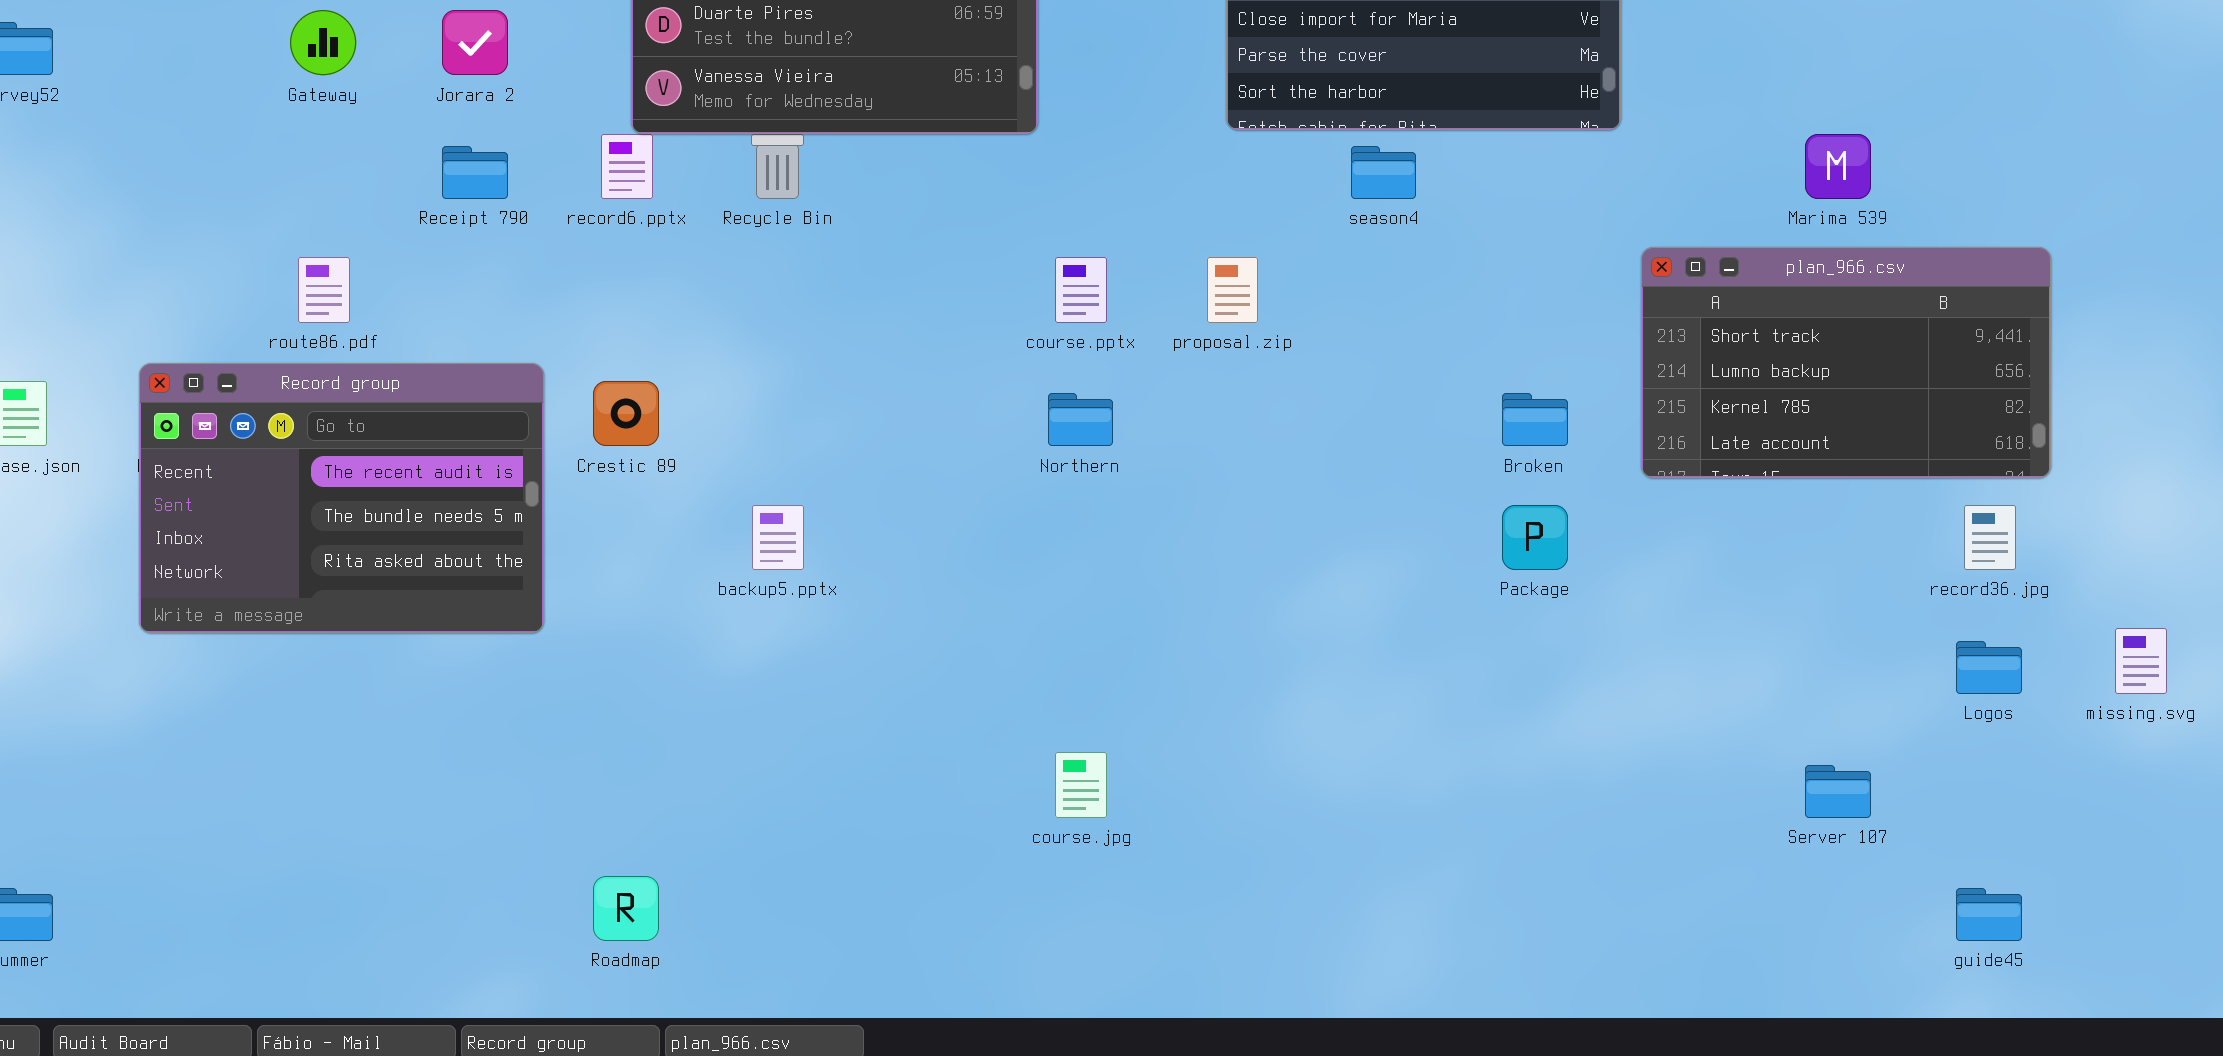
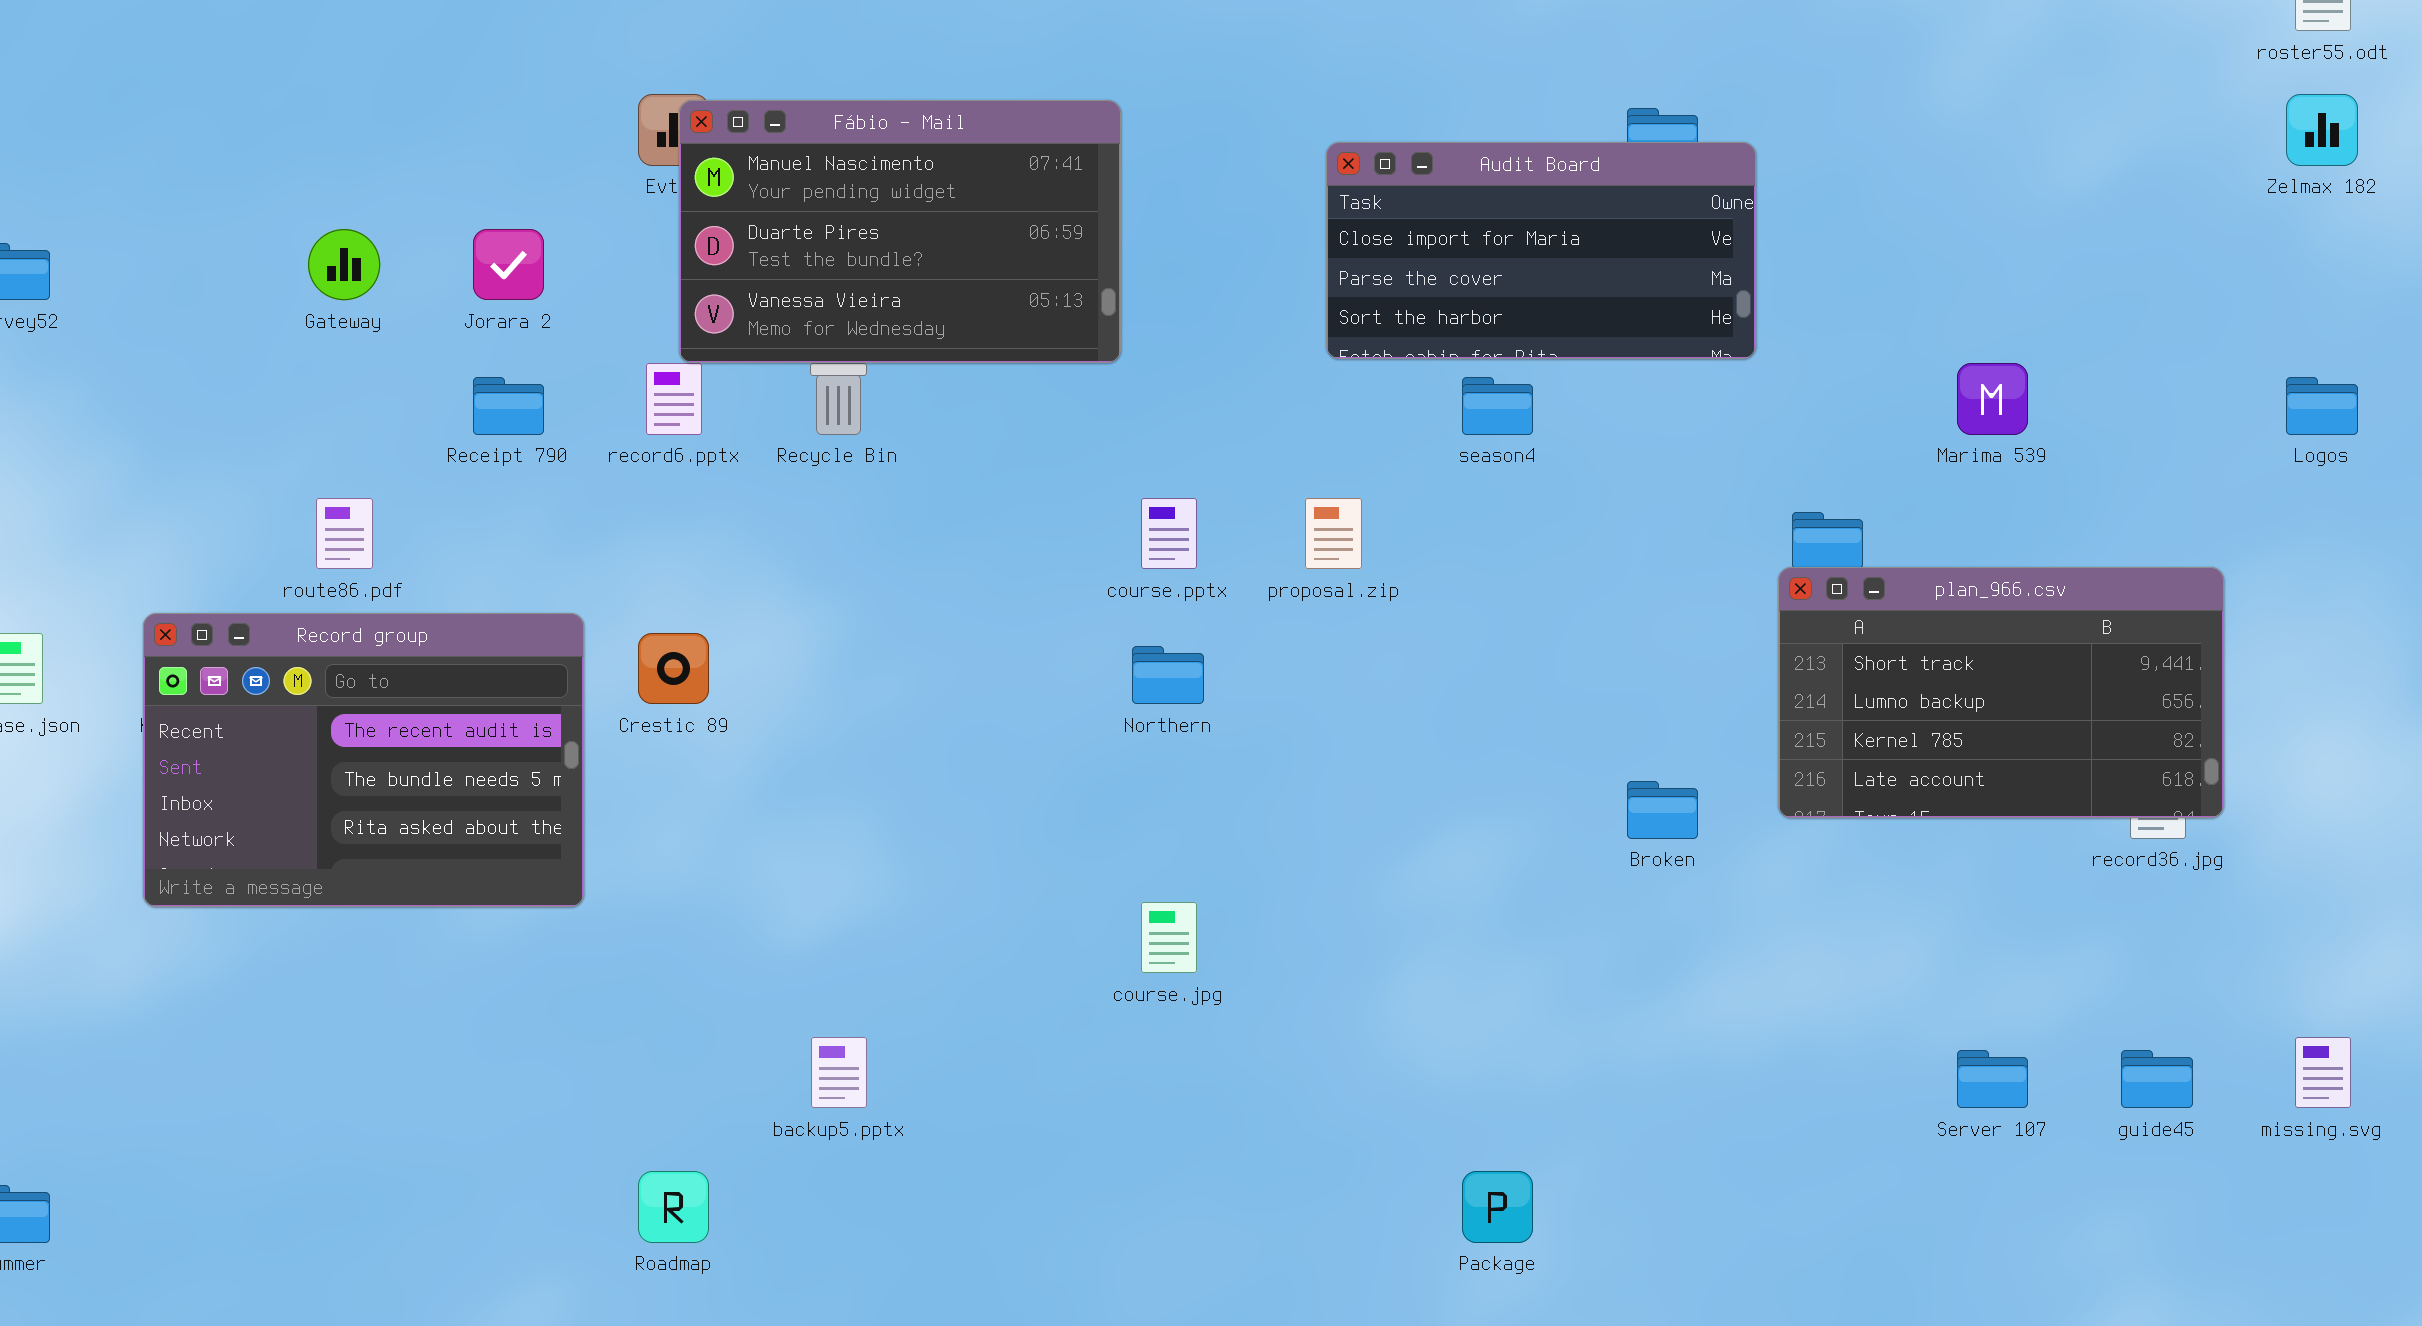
plan_966.csv: [1641,247,2051,478] -> [1778,567,2224,818], moved
Broken: [1502,393,1568,446] -> [1627,781,1698,839], moved
backup5.pptx: [752,505,804,570] -> [811,1037,867,1108], moved
Package: [1502,505,1568,570] -> [1462,1171,1533,1243], moved
missing.svg: [2115,628,2167,694] -> [2295,1037,2351,1108], moved
Logos: [1956,641,2022,694] -> [2286,377,2358,435], moved
course.jpg: [1055,752,1107,818] -> [1141,902,1197,973], moved
guide45: [1956,888,2022,941] -> [2121,1050,2193,1108], moved

